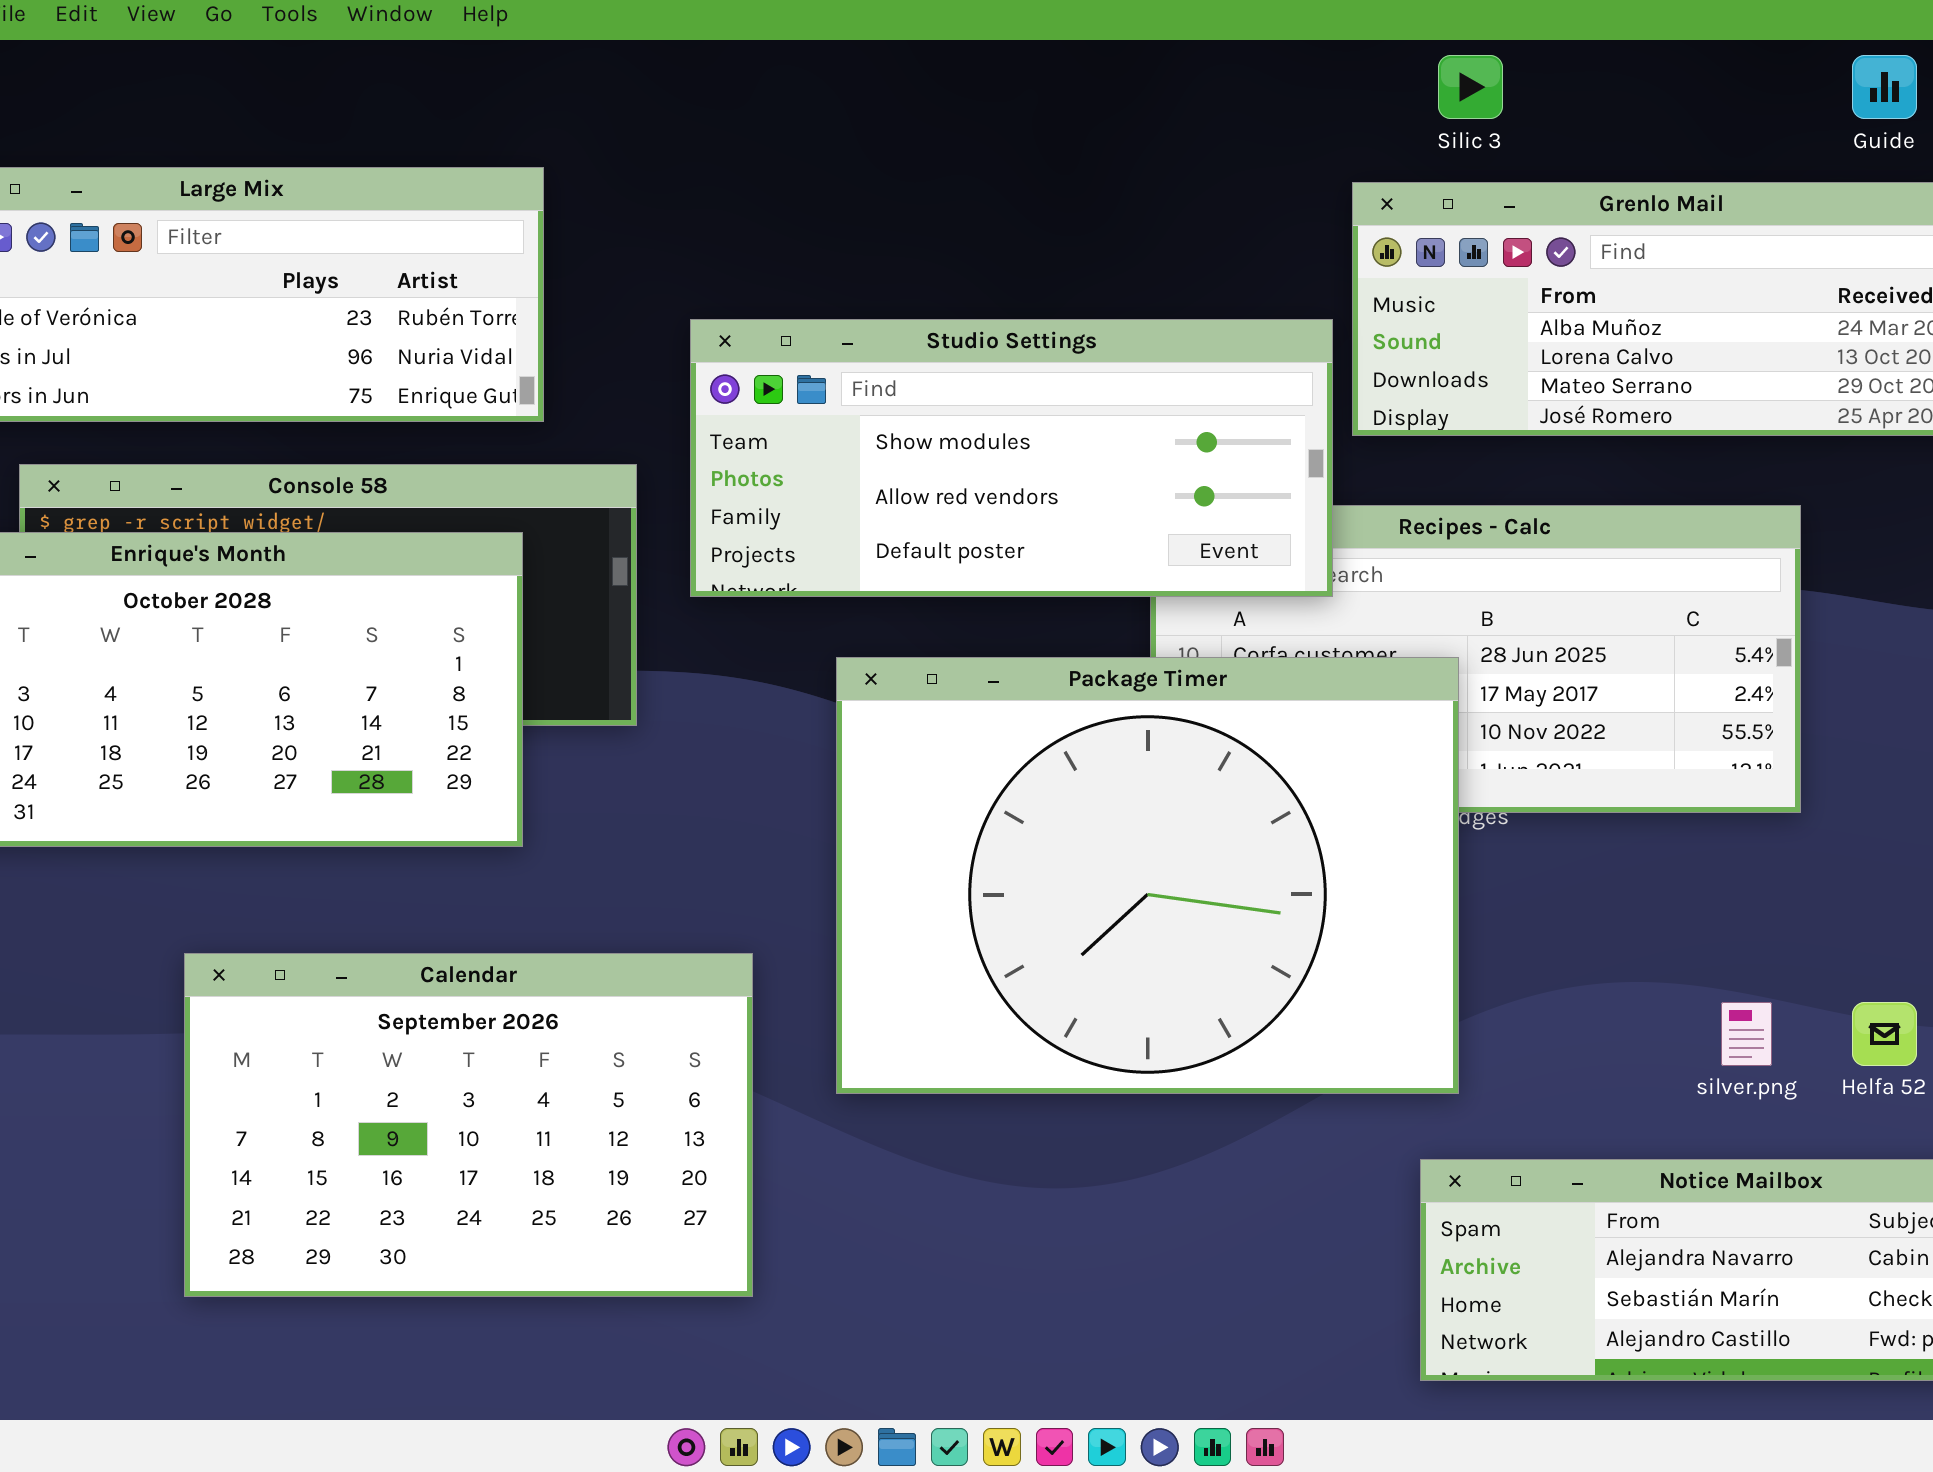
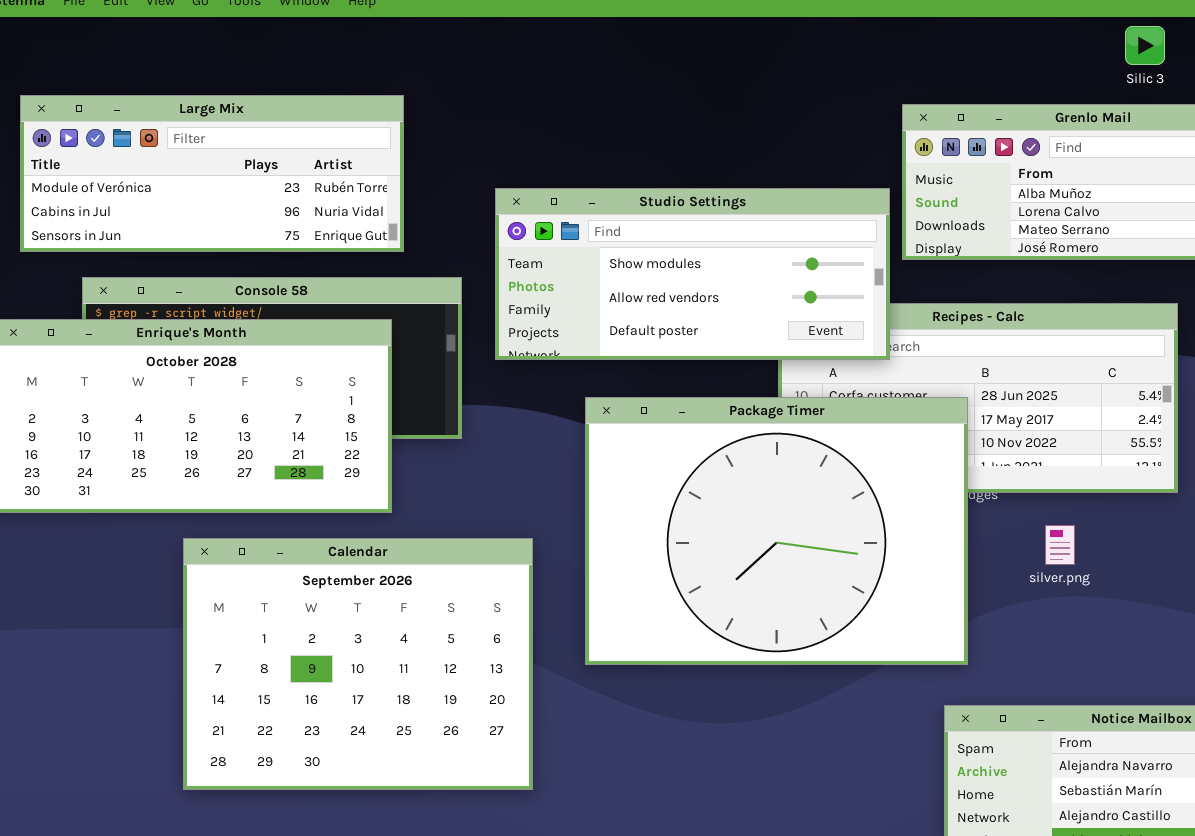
Silic 3: [1438,55,1503,119] -> [1125,26,1165,65], moved
Calendar: [184,953,753,1297] -> [183,538,533,790], resized
silver.png: [1721,1002,1772,1066] -> [1045,525,1075,565], moved

